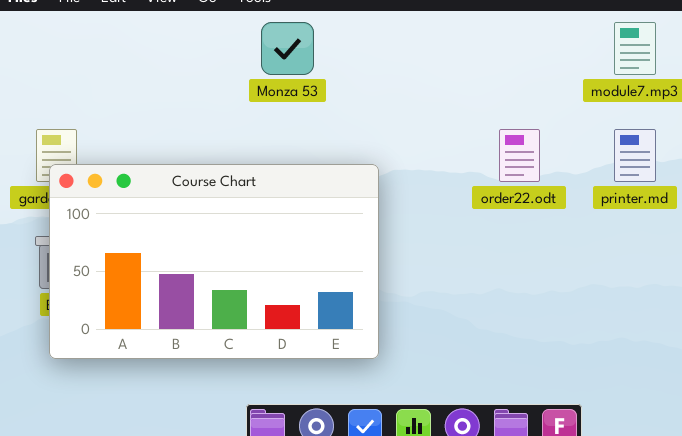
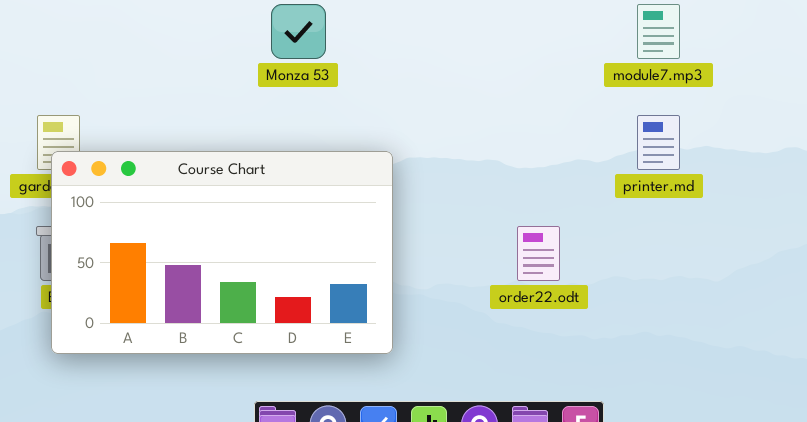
order22.odt: [499,129,540,182] -> [517,226,560,281], moved

